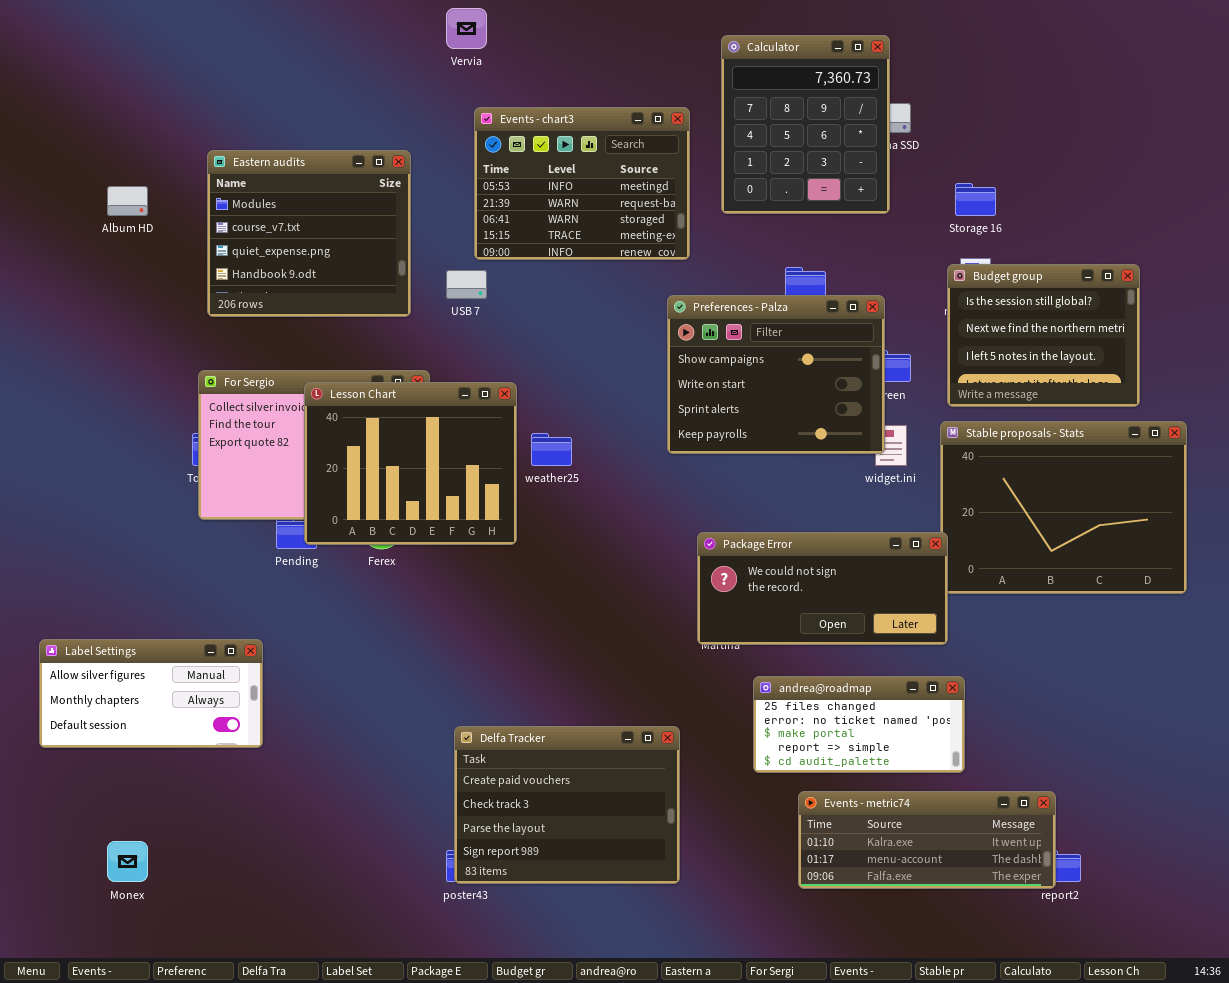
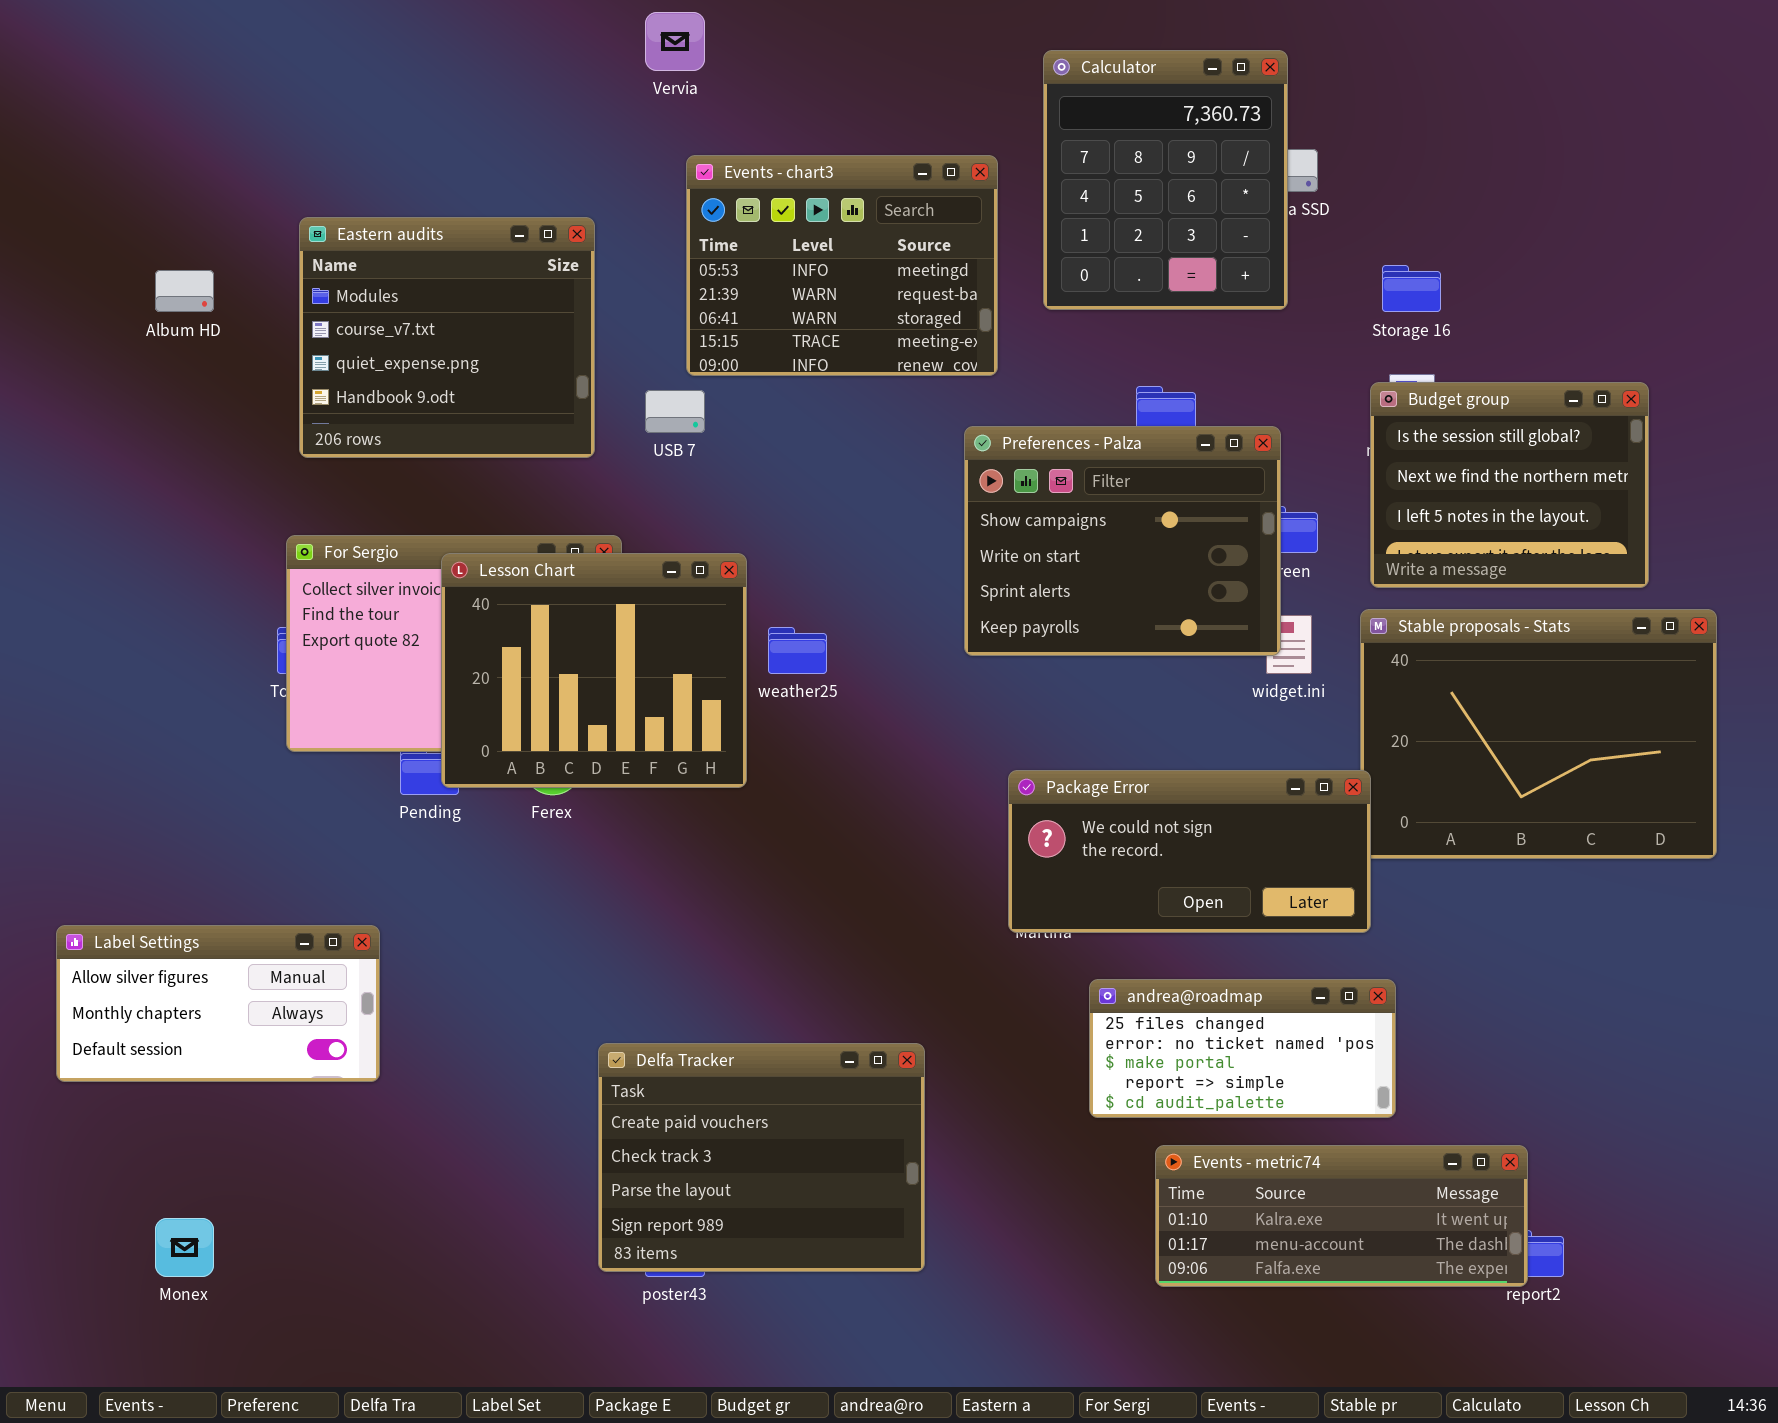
Delfa Tracker: [454,726,680,884] -> [598,1043,925,1272], moved

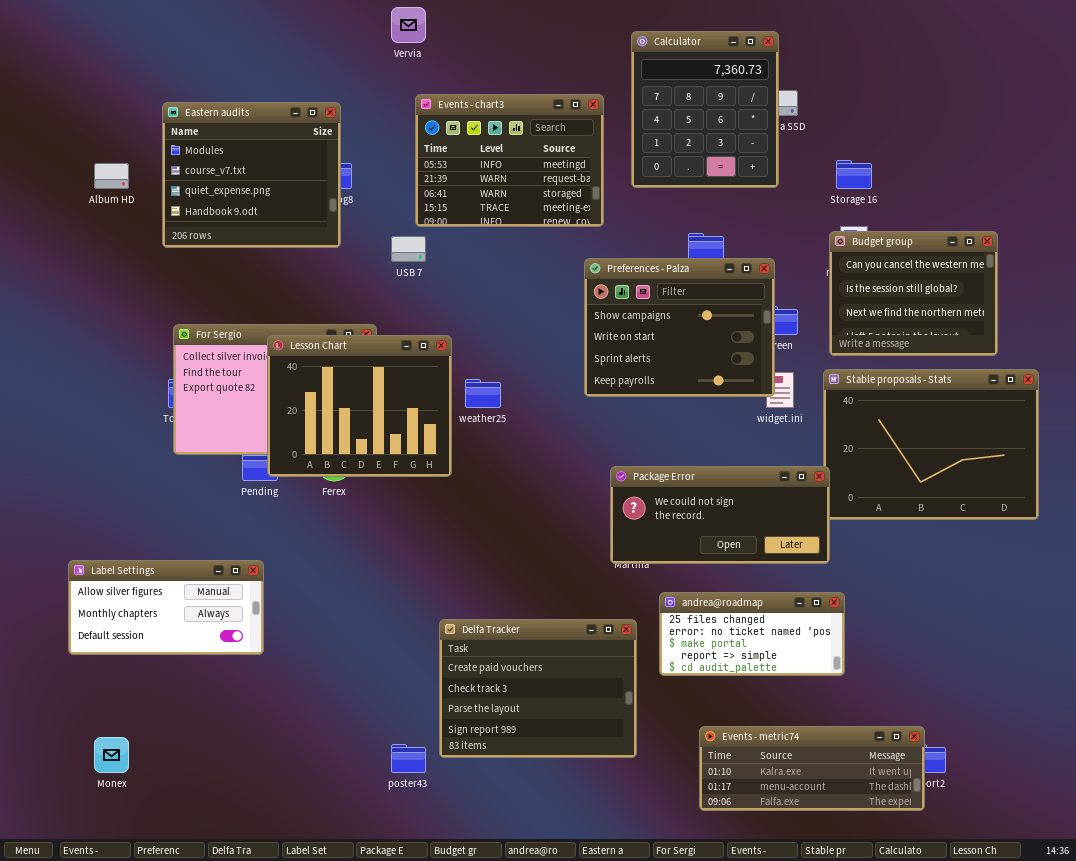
Eastern audits: [299,217,595,458] -> [162,102,341,248], moved
Budget group: [1370,382,1649,588] -> [829,231,998,356], scrolled up 1 row
Label Settings: [56,925,380,1082] -> [68,560,264,655], moved
Delfa Tracker: [598,1043,925,1272] -> [439,619,637,758], moved
Events - metric74: [1155,1145,1528,1287] -> [699,726,925,811], moved

